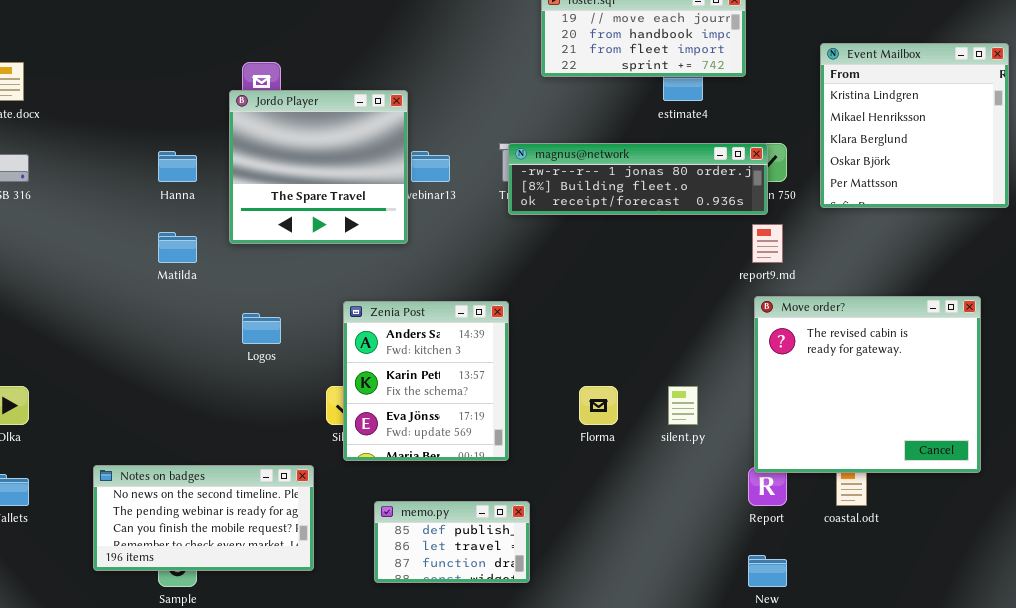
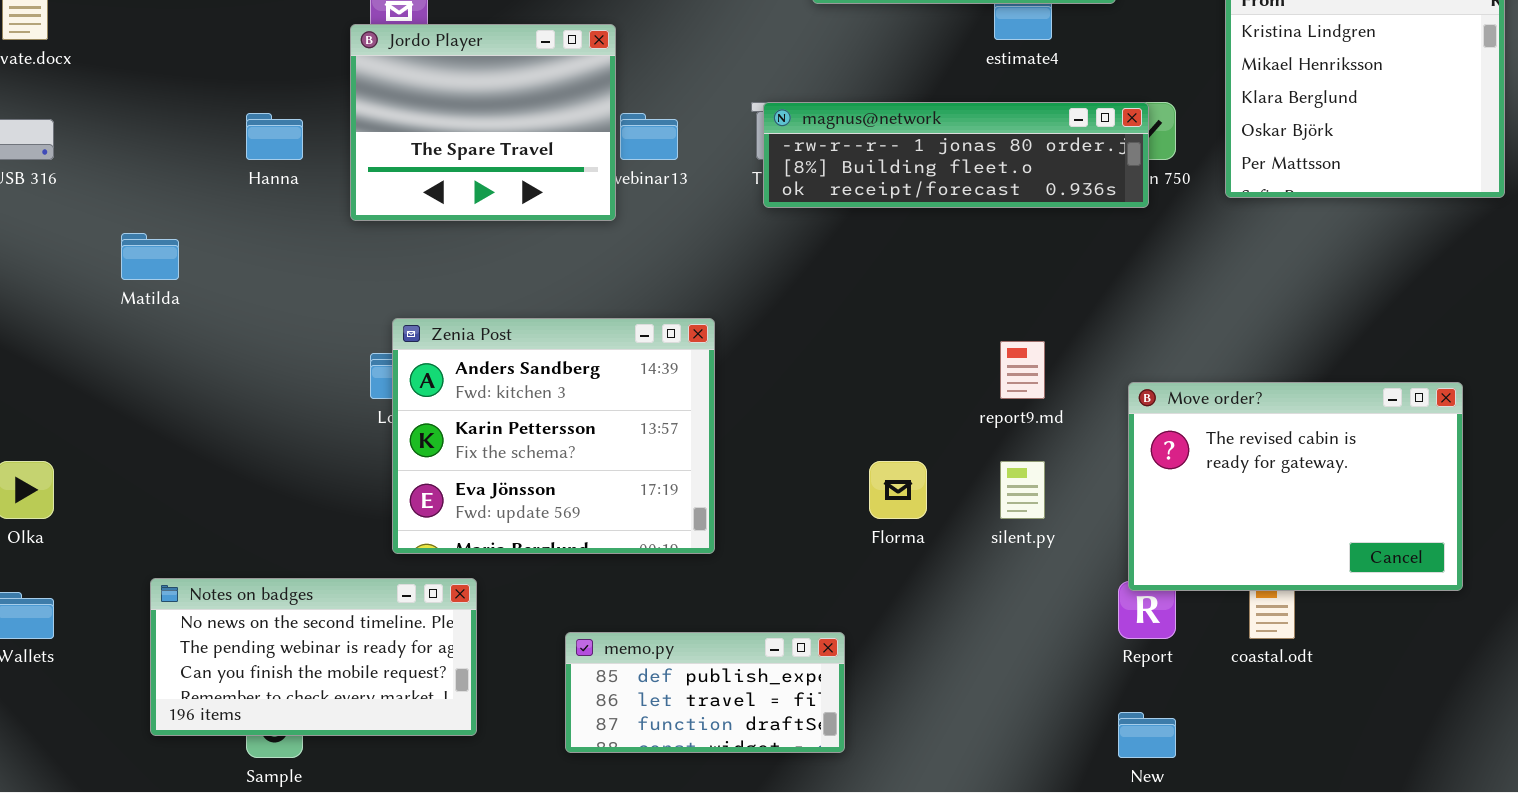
Jordo Player: [229,90,408,244] -> [350,24,616,221], resized
report9.md: [752,224,783,263] -> [1000,341,1045,399], moved
Matilda: [158,232,197,263] -> [121,233,179,280], moved
Move order?: [754,296,981,473] -> [1128,382,1463,591], resized
Zenia Post: [343,301,509,461] -> [392,318,715,554], moved, resized
memo.py: [374,501,530,583] -> [565,632,845,753], resized

